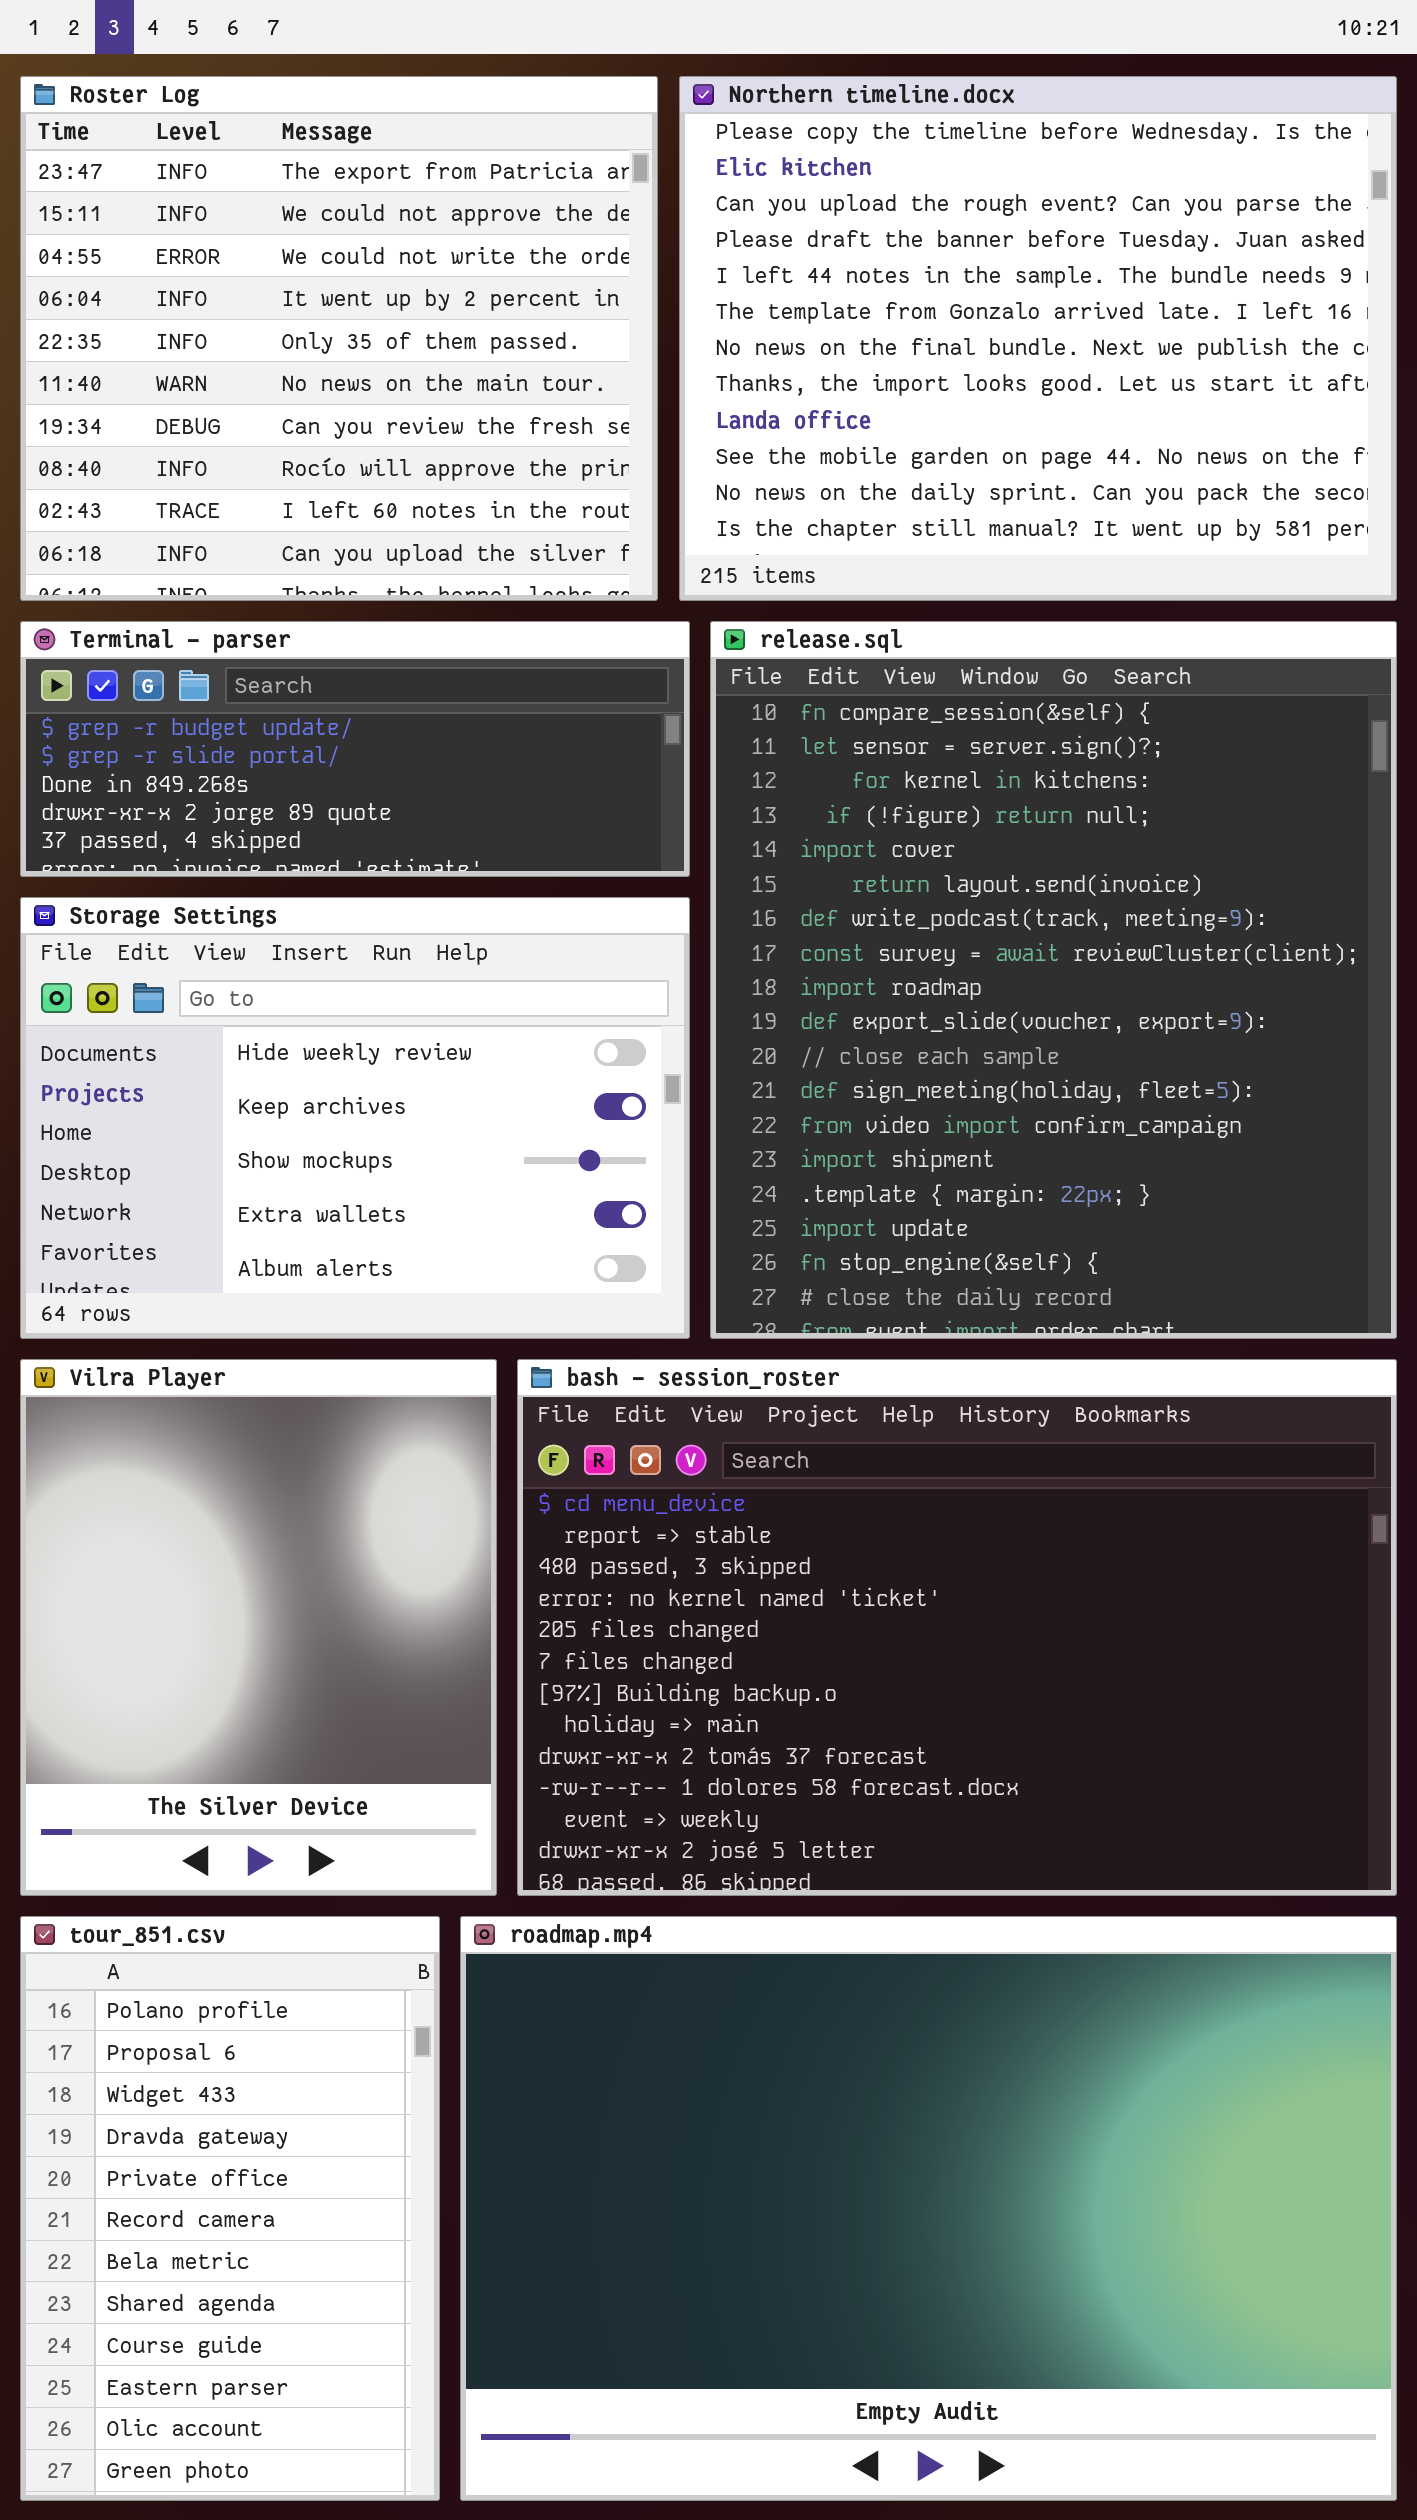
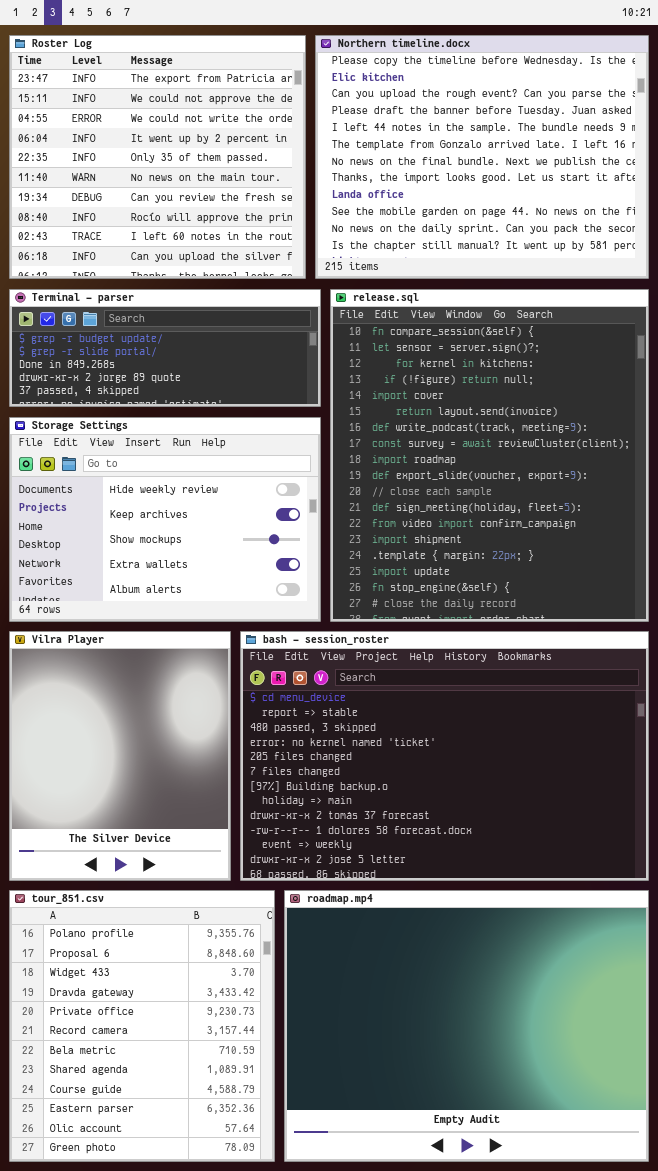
tour_851.csv: [20,1916,440,2501] -> [9,890,275,1162], resized
roadmap.mp4: [460,1916,1397,2501] -> [284,890,649,1162], resized

